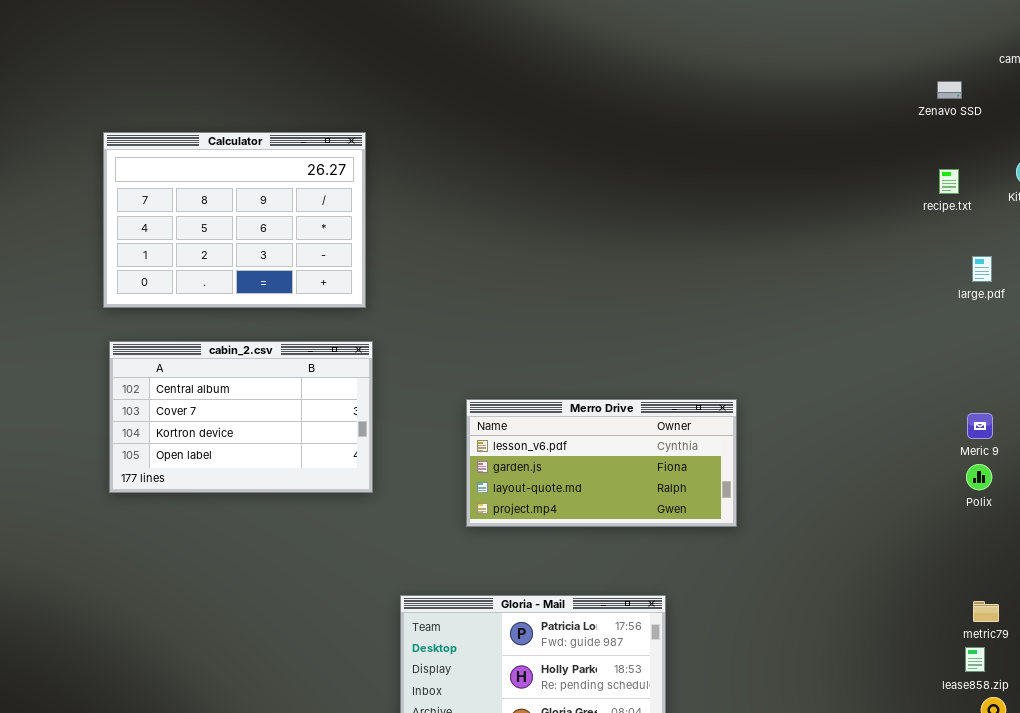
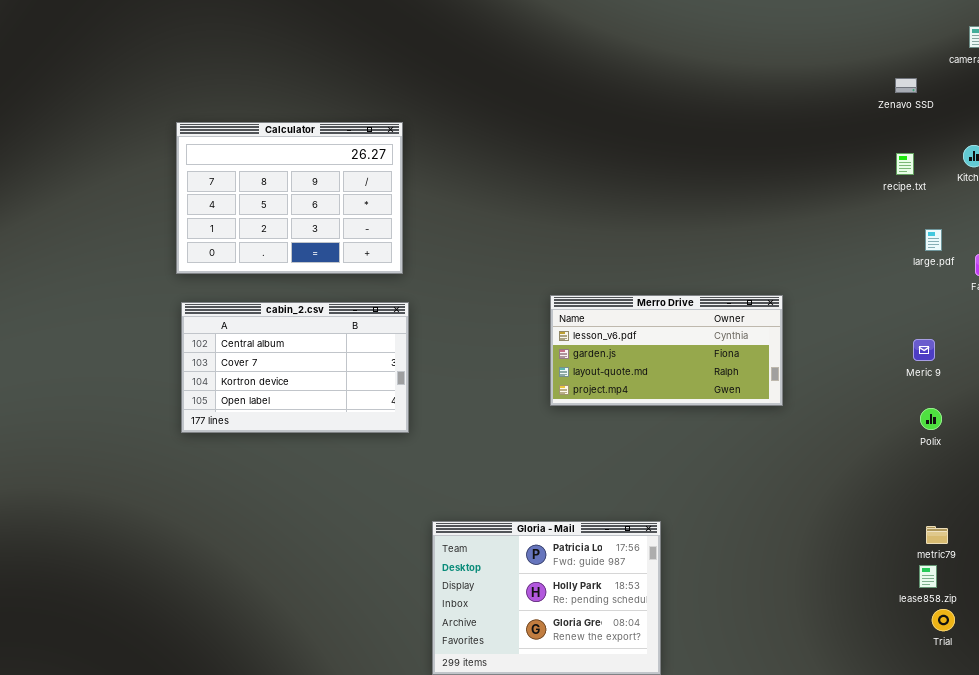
Merro Drive: [466,399,737,527] -> [550,295,783,406], moved
Meric 9: [967,413,993,439] -> [913,339,935,361], moved

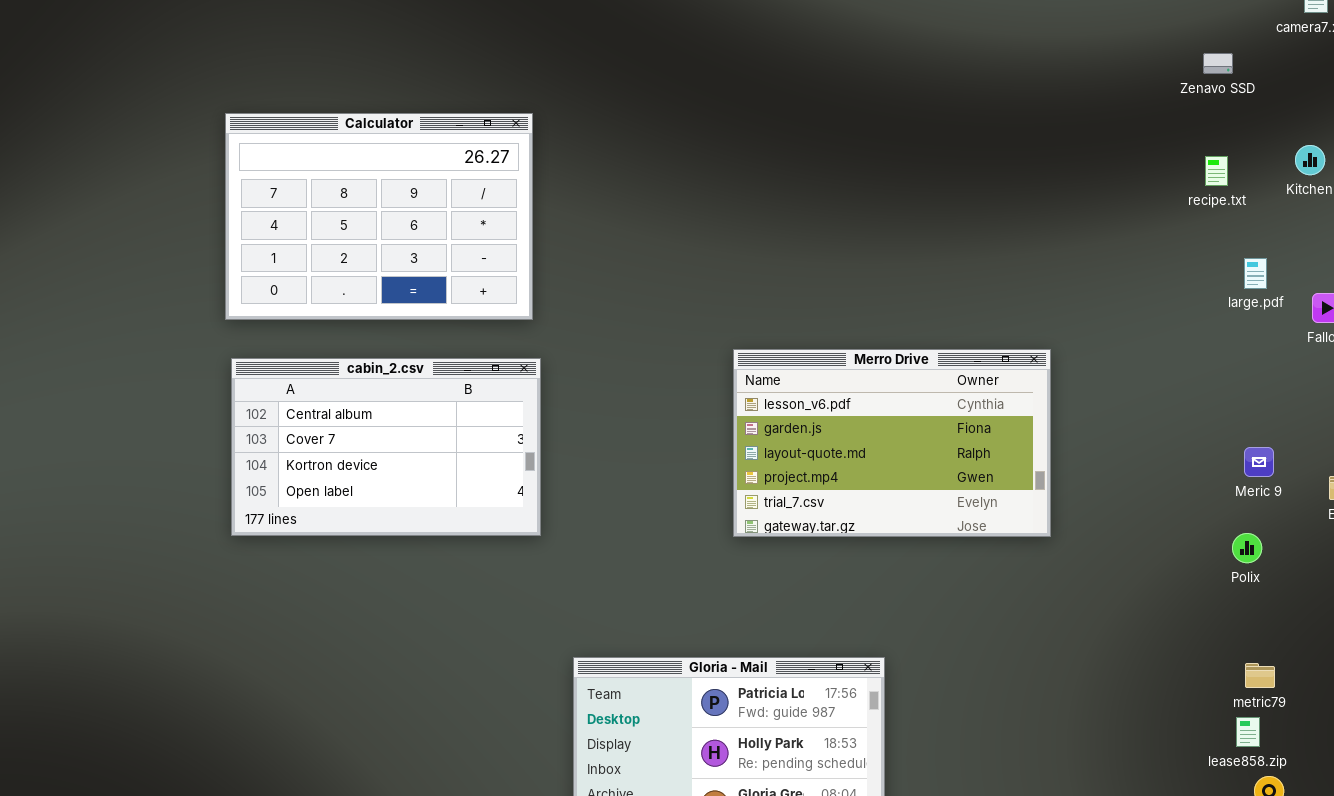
Merro Drive: [550,295,783,406] -> [733,349,1051,537], resized
Meric 9: [913,339,935,361] -> [1244,447,1274,477], moved
Polix: [920,408,942,430] -> [1232,533,1262,563], moved

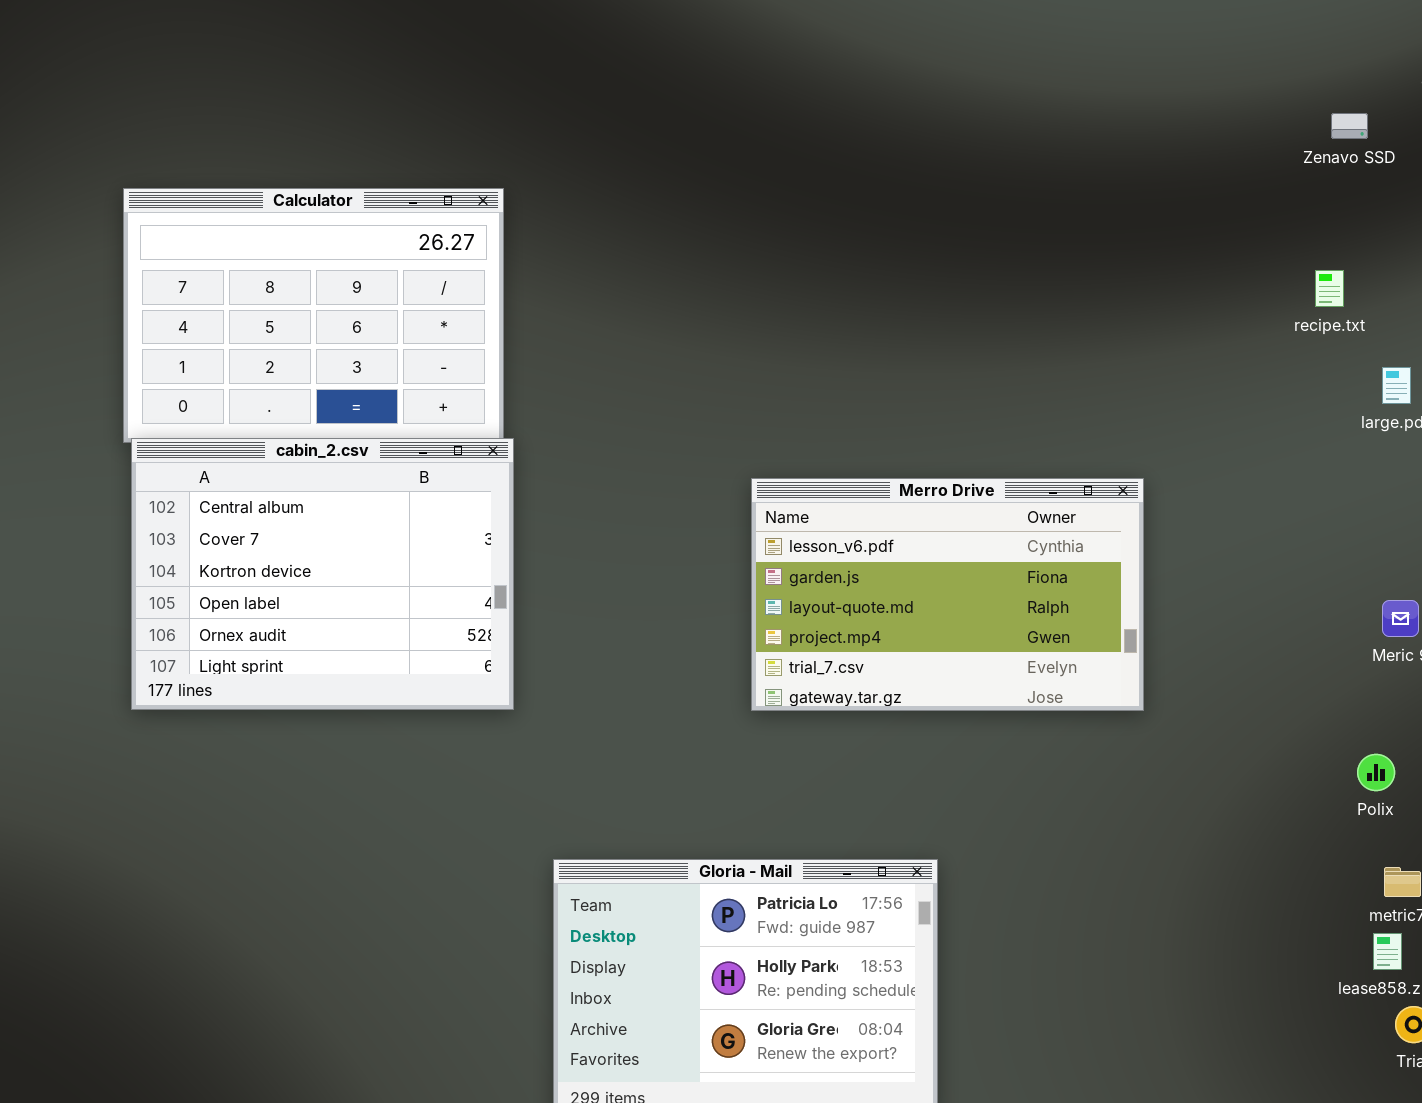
recipe.txt: [1205,156,1228,186] -> [1315,270,1344,307], moved
cabin_2.csv: [231,358,541,536] -> [131,438,514,710], resized
Polix: [1232,533,1262,563] -> [1357,754,1395,791], moved

